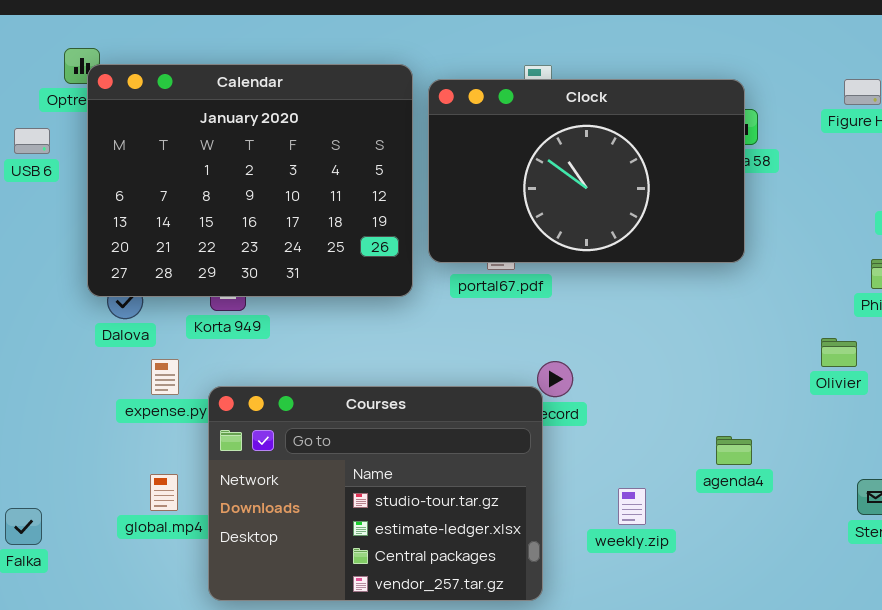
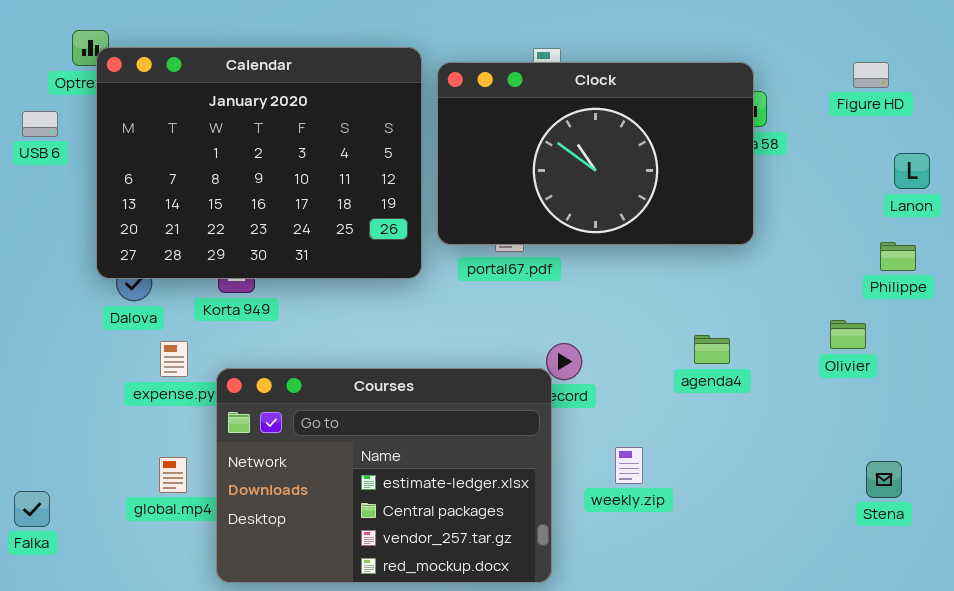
Courses: [208,386,543,601] -> [216,368,552,583], scrolled down 1 row
agenda4: [716,436,752,465] -> [694,335,730,364], moved
weekly.zip: [618,488,646,525] -> [615,447,643,484], moved

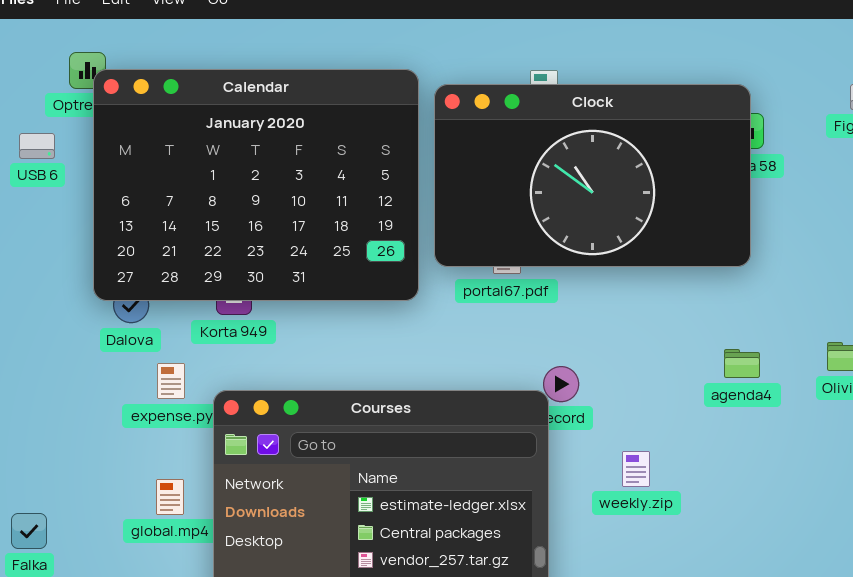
agenda4: [694,335,730,364] -> [724,349,760,378], moved
weekly.zip: [615,447,643,484] -> [622,451,650,487], moved

